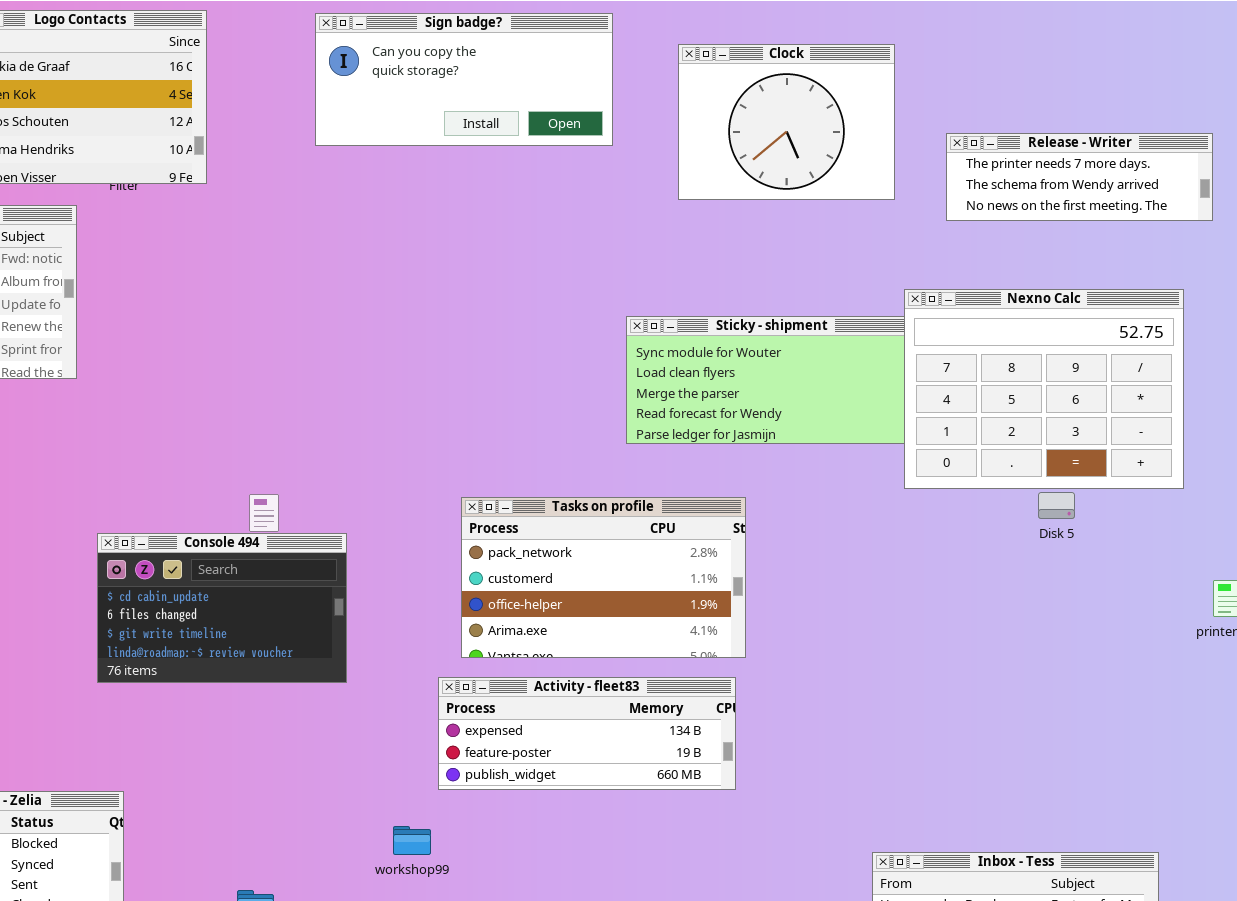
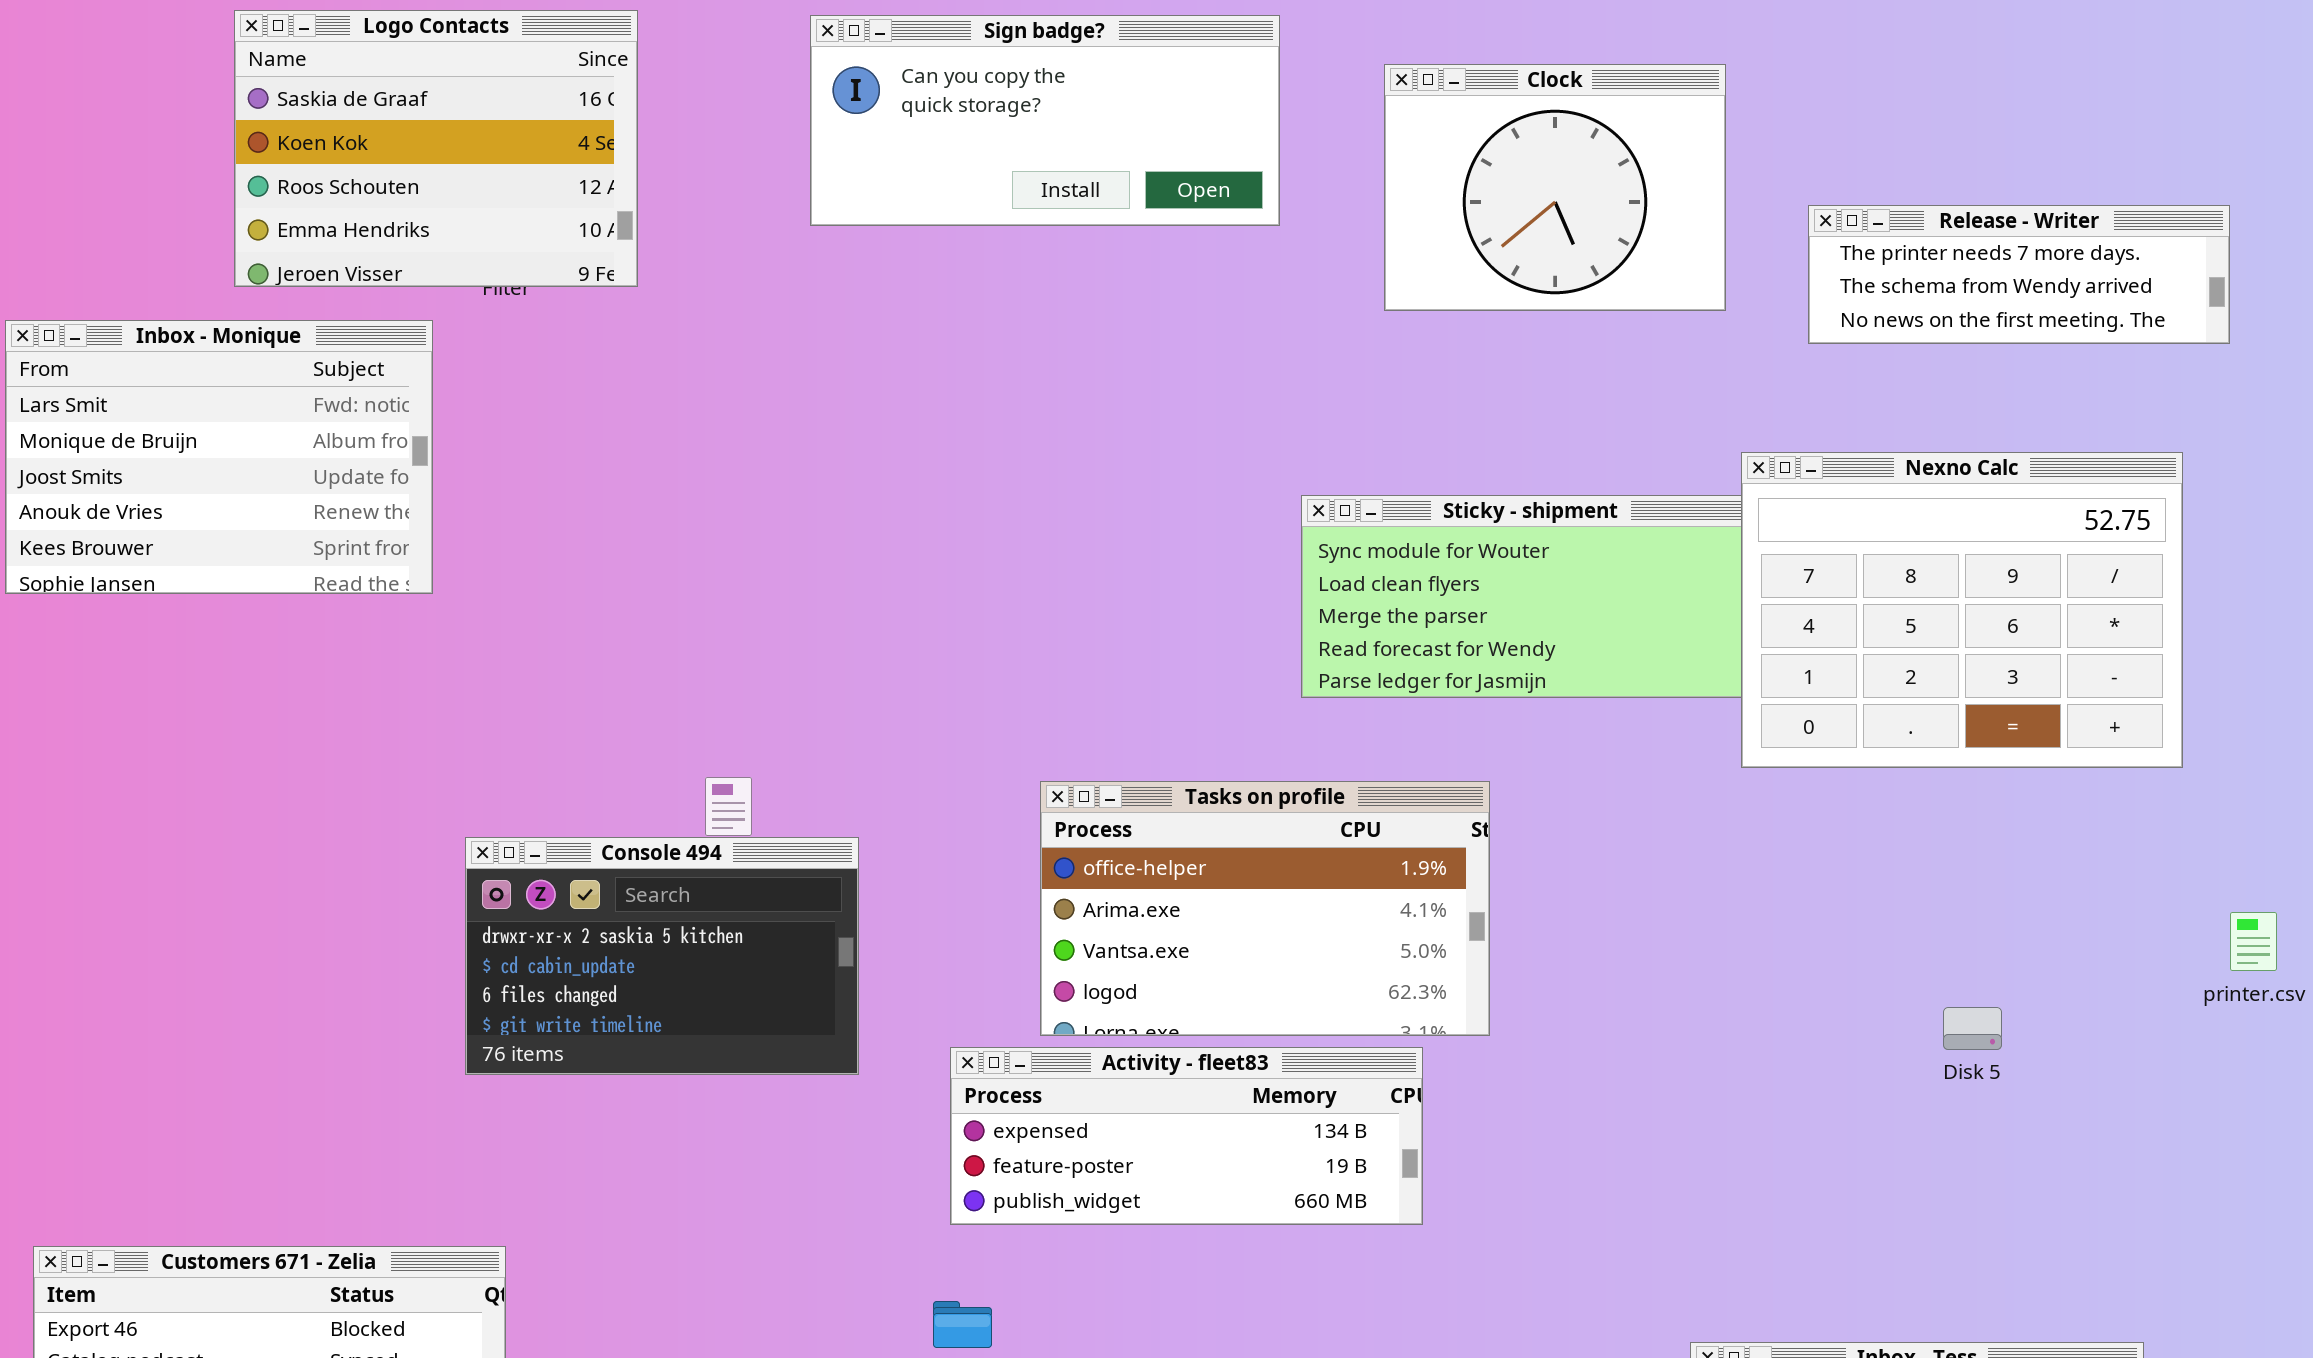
Disk 5: [1038,492,1075,519] -> [1943,1007,2002,1050], moved
Tasks on profile: [461,497,746,658] -> [1040,781,1490,1036], scrolled down 2 rows
Console 494: [97,533,347,683] -> [465,837,859,1075], scrolled up 1 row
Activity - fleet83: [438,677,736,790] -> [950,1047,1423,1225], moved

